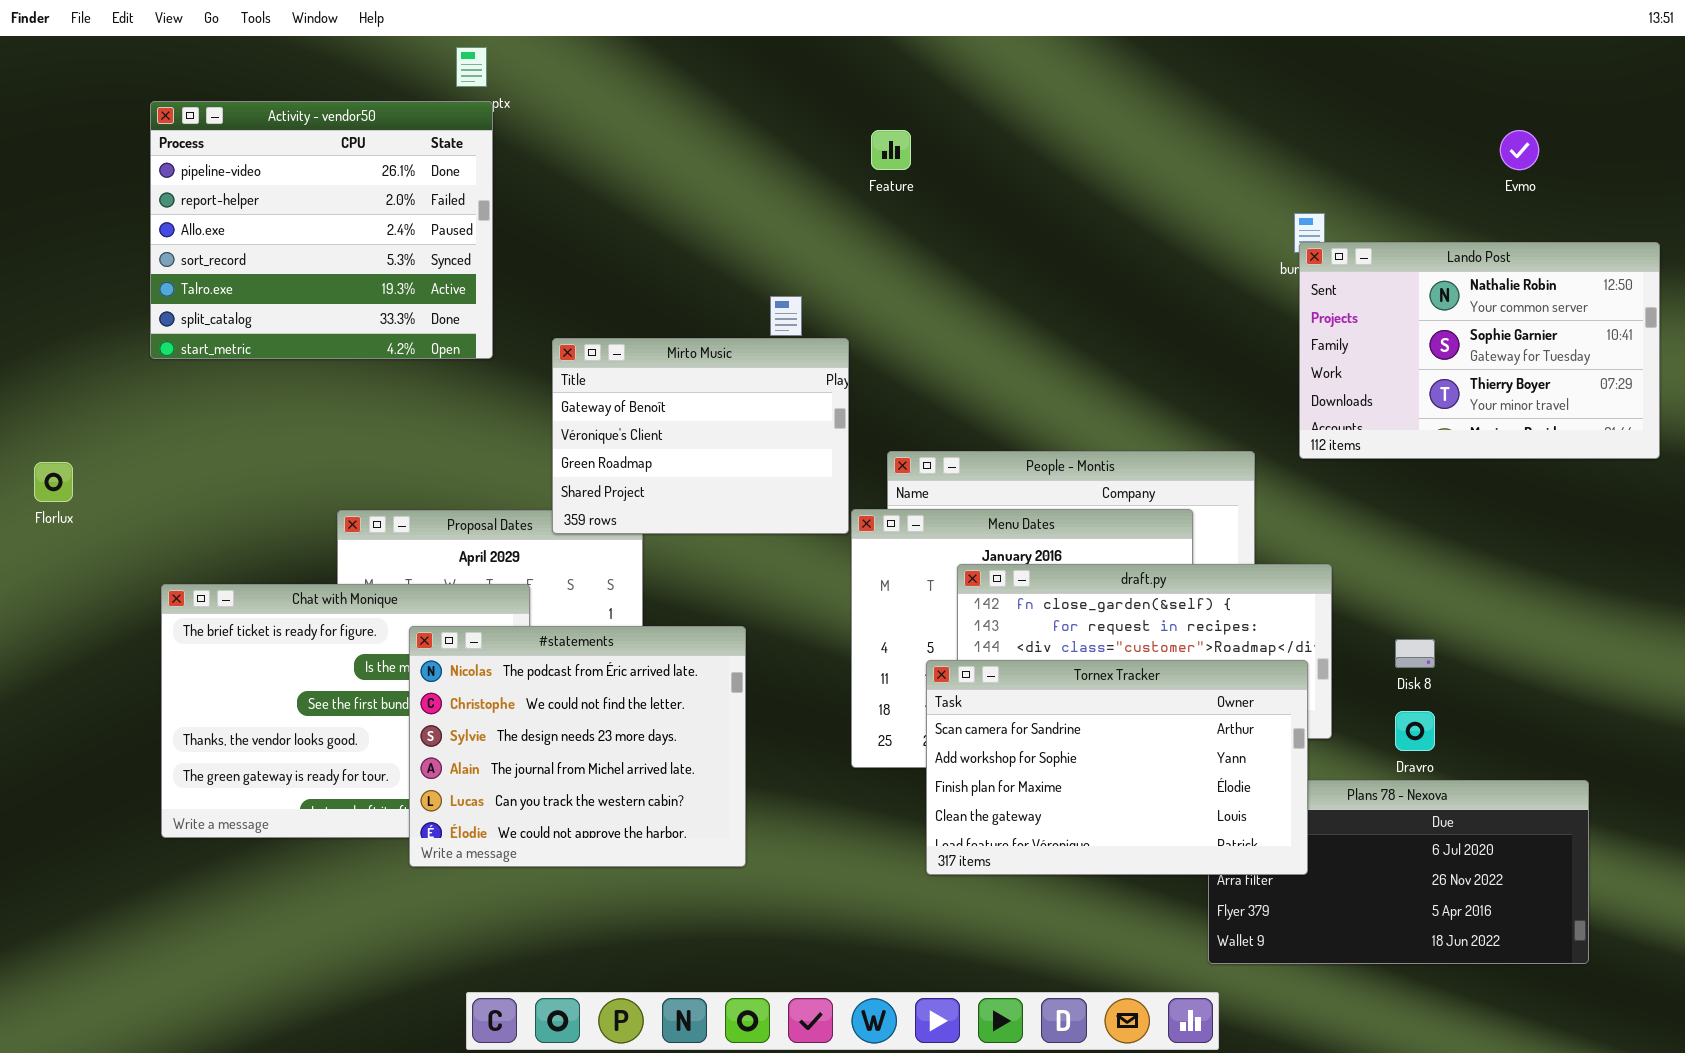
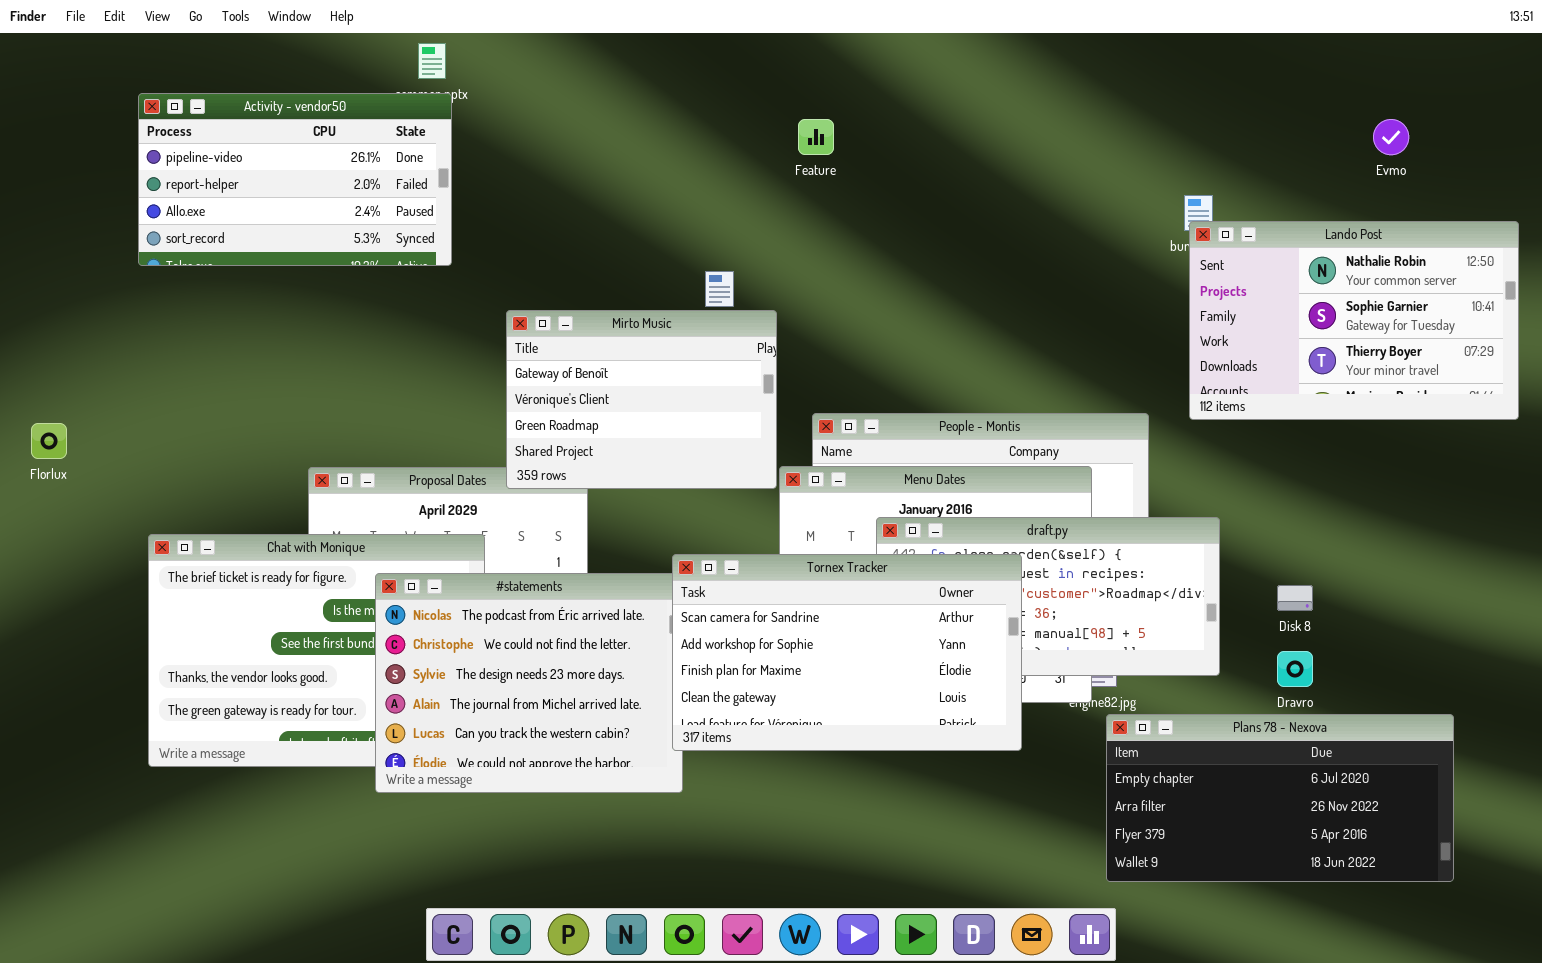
Activity - vendor50: [150,101,493,359] -> [138,93,452,266], resized
Tornex Tracker: [926,660,1308,875] -> [672,554,1022,751], moved

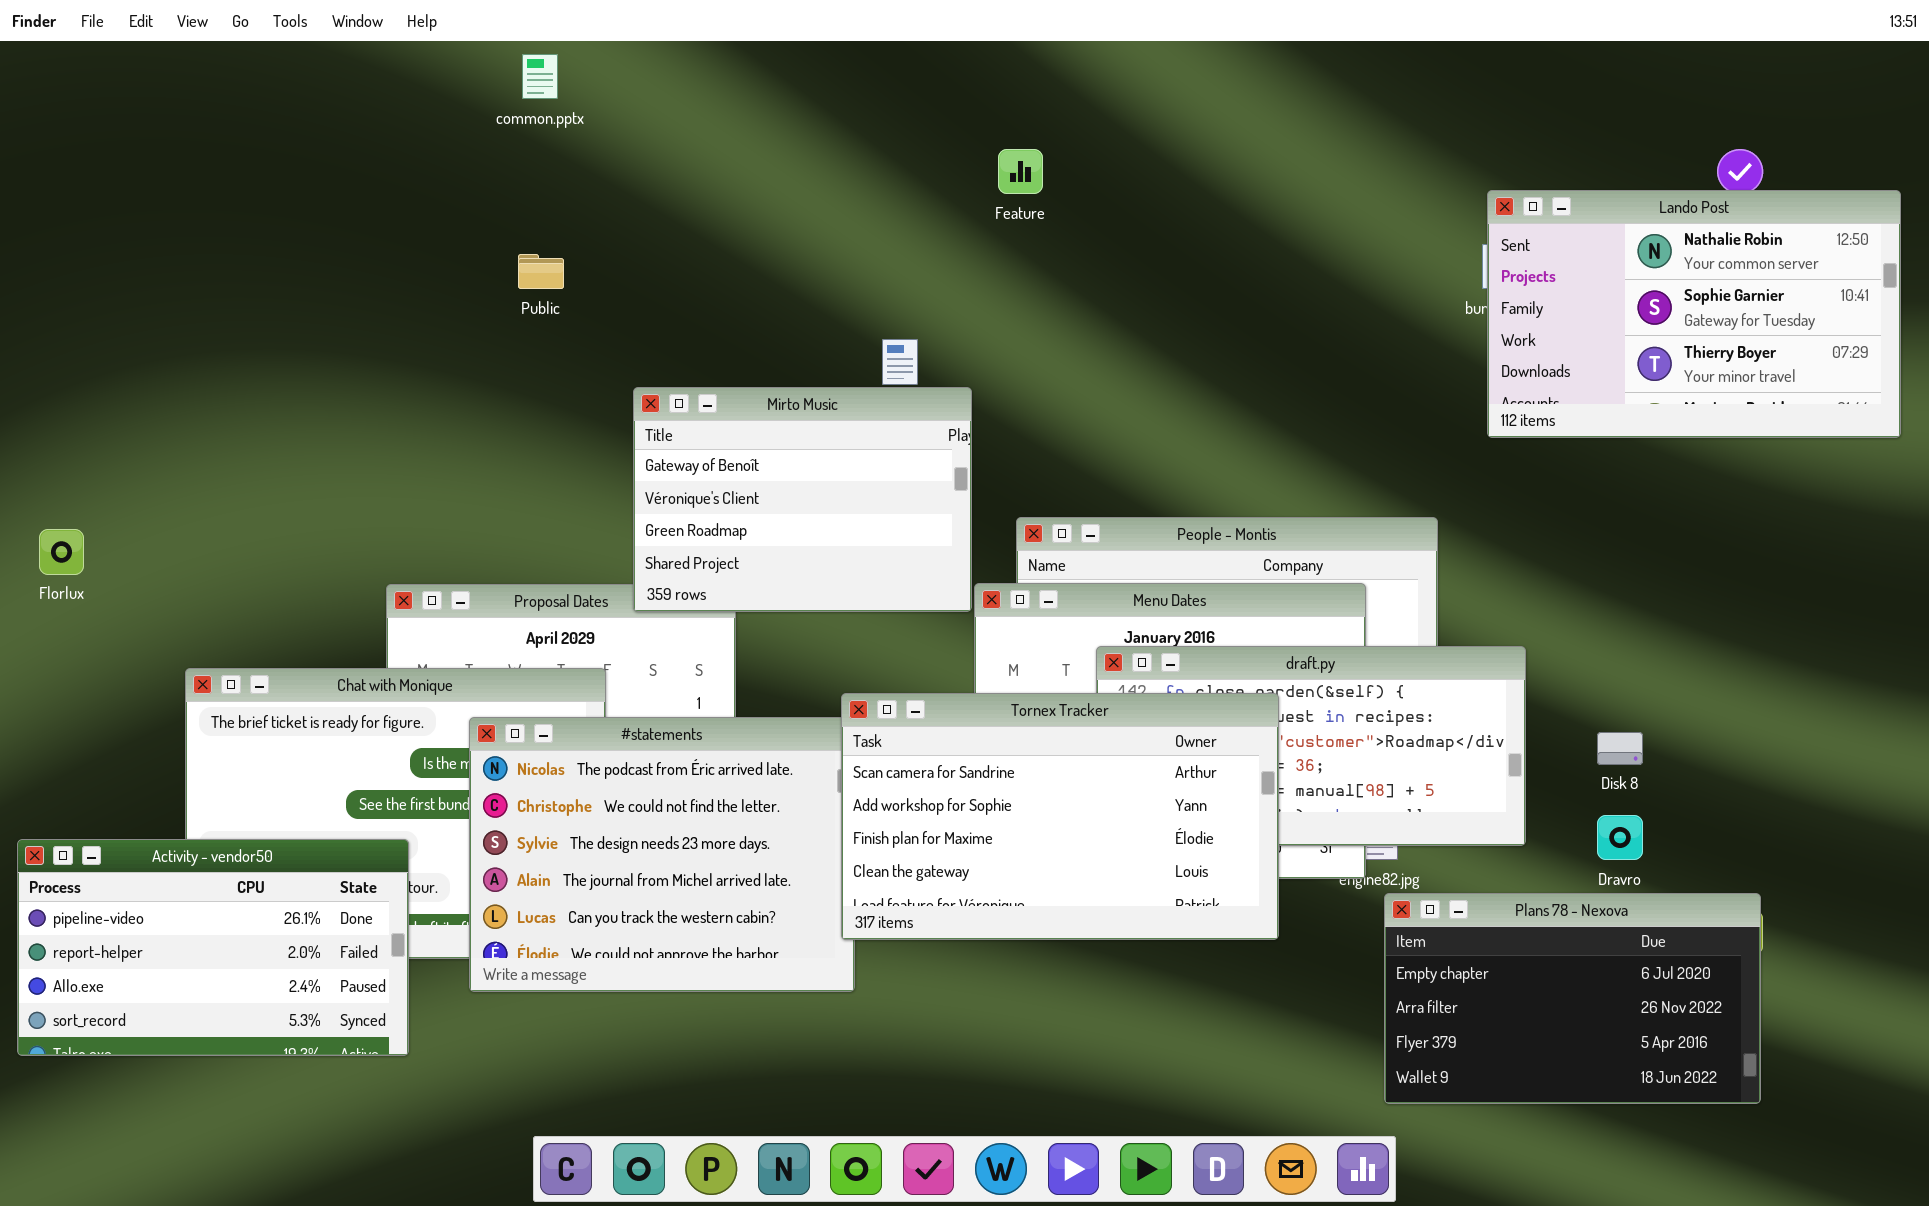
Activity - vendor50: [138,93,452,266] -> [17,839,409,1056], moved
Lando Post: [1189,221,1519,420] -> [1487,190,1901,438], moved
Plans 78 - Nexova: [1106,714,1454,882] -> [1384,893,1761,1104], resized

